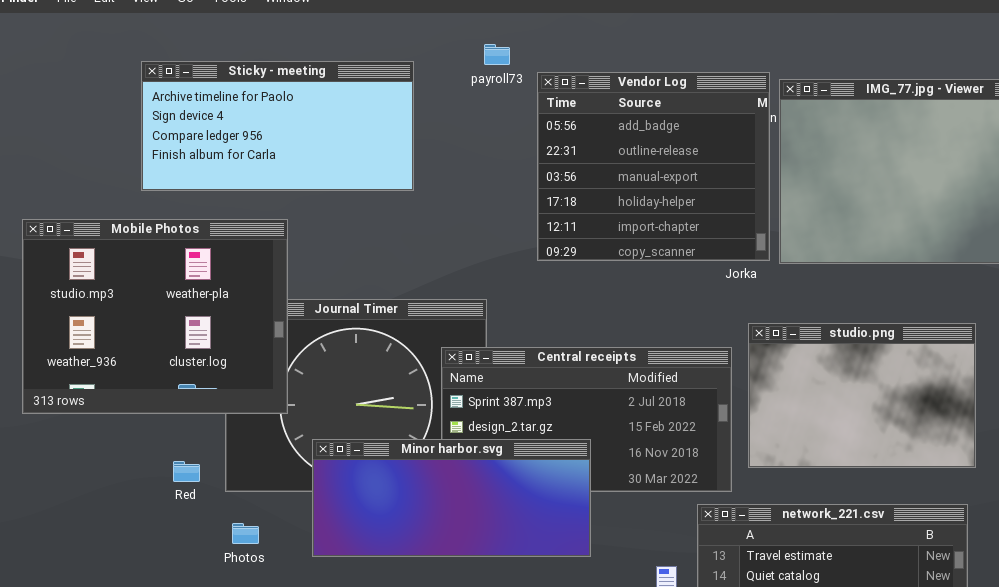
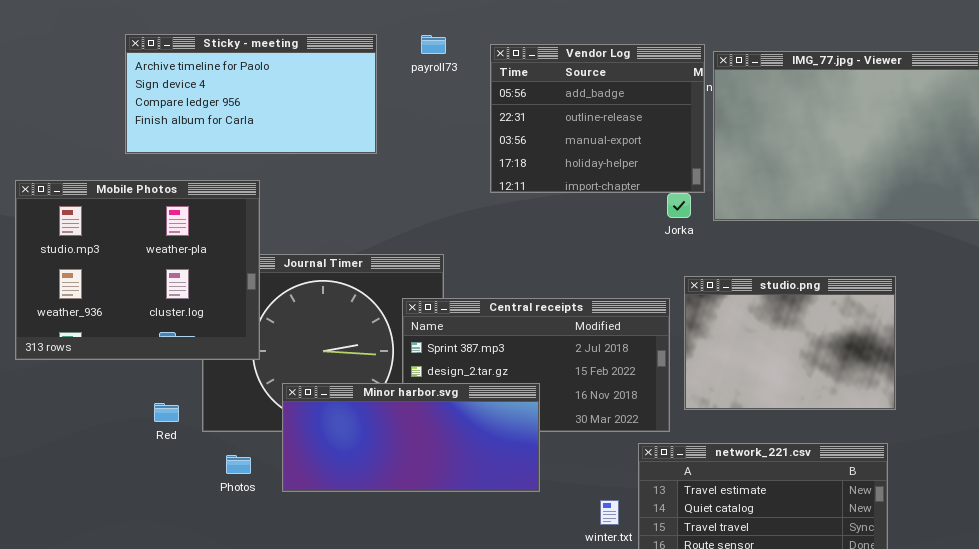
payroll73: [484,44,510,65] -> [421,35,446,54], moved
Vendor Log: [537,72,770,261] -> [490,44,705,193], resized
Photos: [232,523,259,544] -> [226,455,251,474], moved

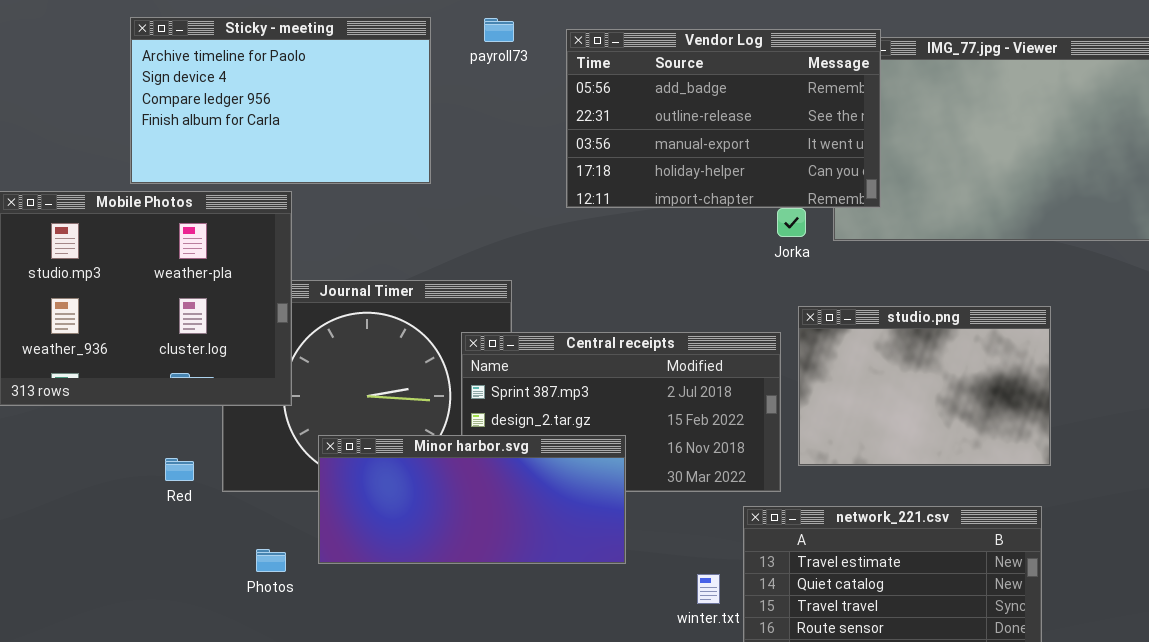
Sticky - meeting: [125,34,377,154] -> [130,17,431,184], resized
Vendor Log: [490,44,705,193] -> [566,29,881,208], resized
Photos: [226,455,251,474] -> [256,549,286,572], moved

